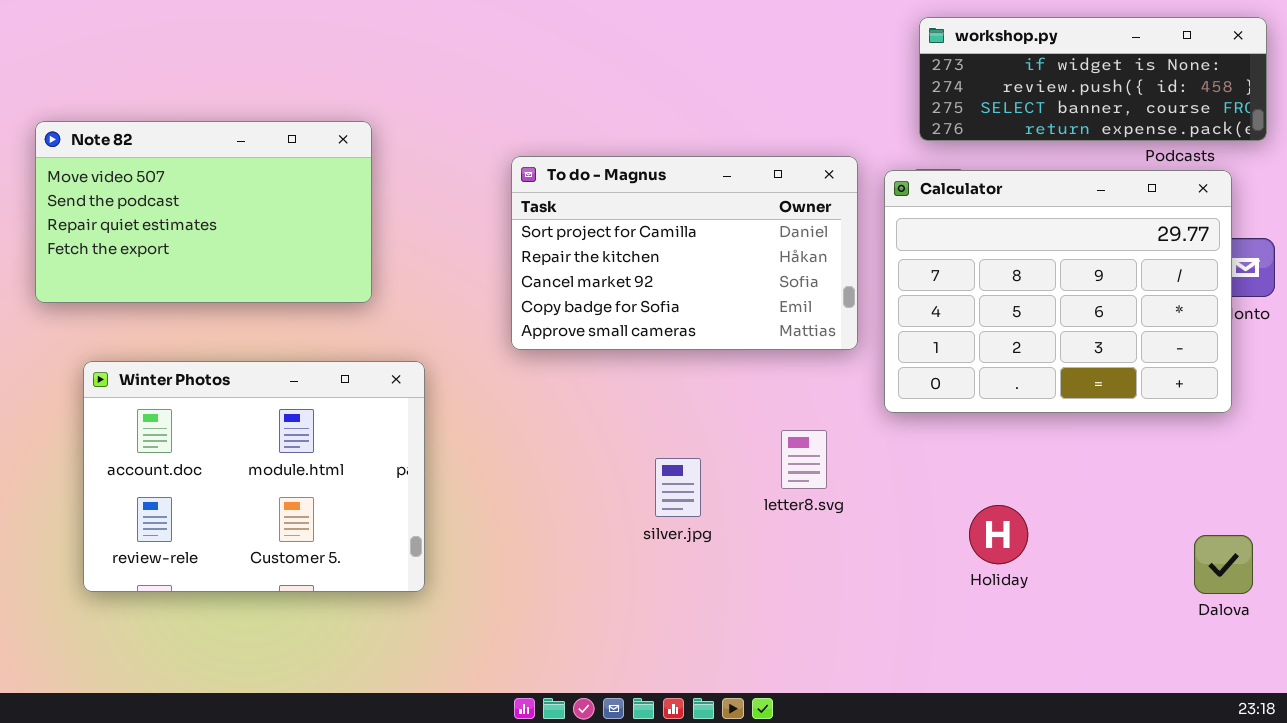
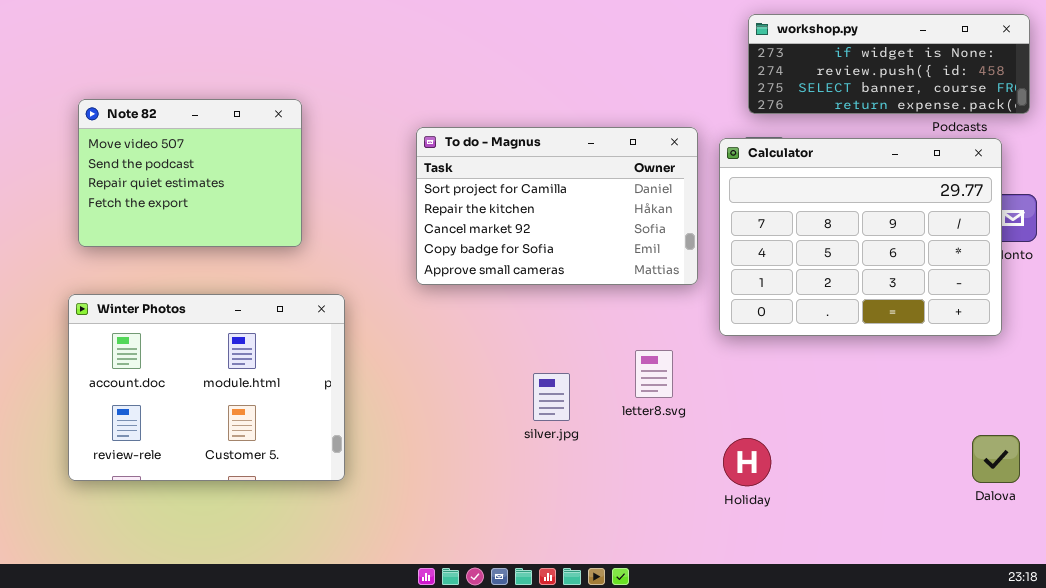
Note 82: [35,121,372,303] -> [78,99,302,247], resized
Holiday: [969,505,1028,564] -> [723,438,771,486], moved

